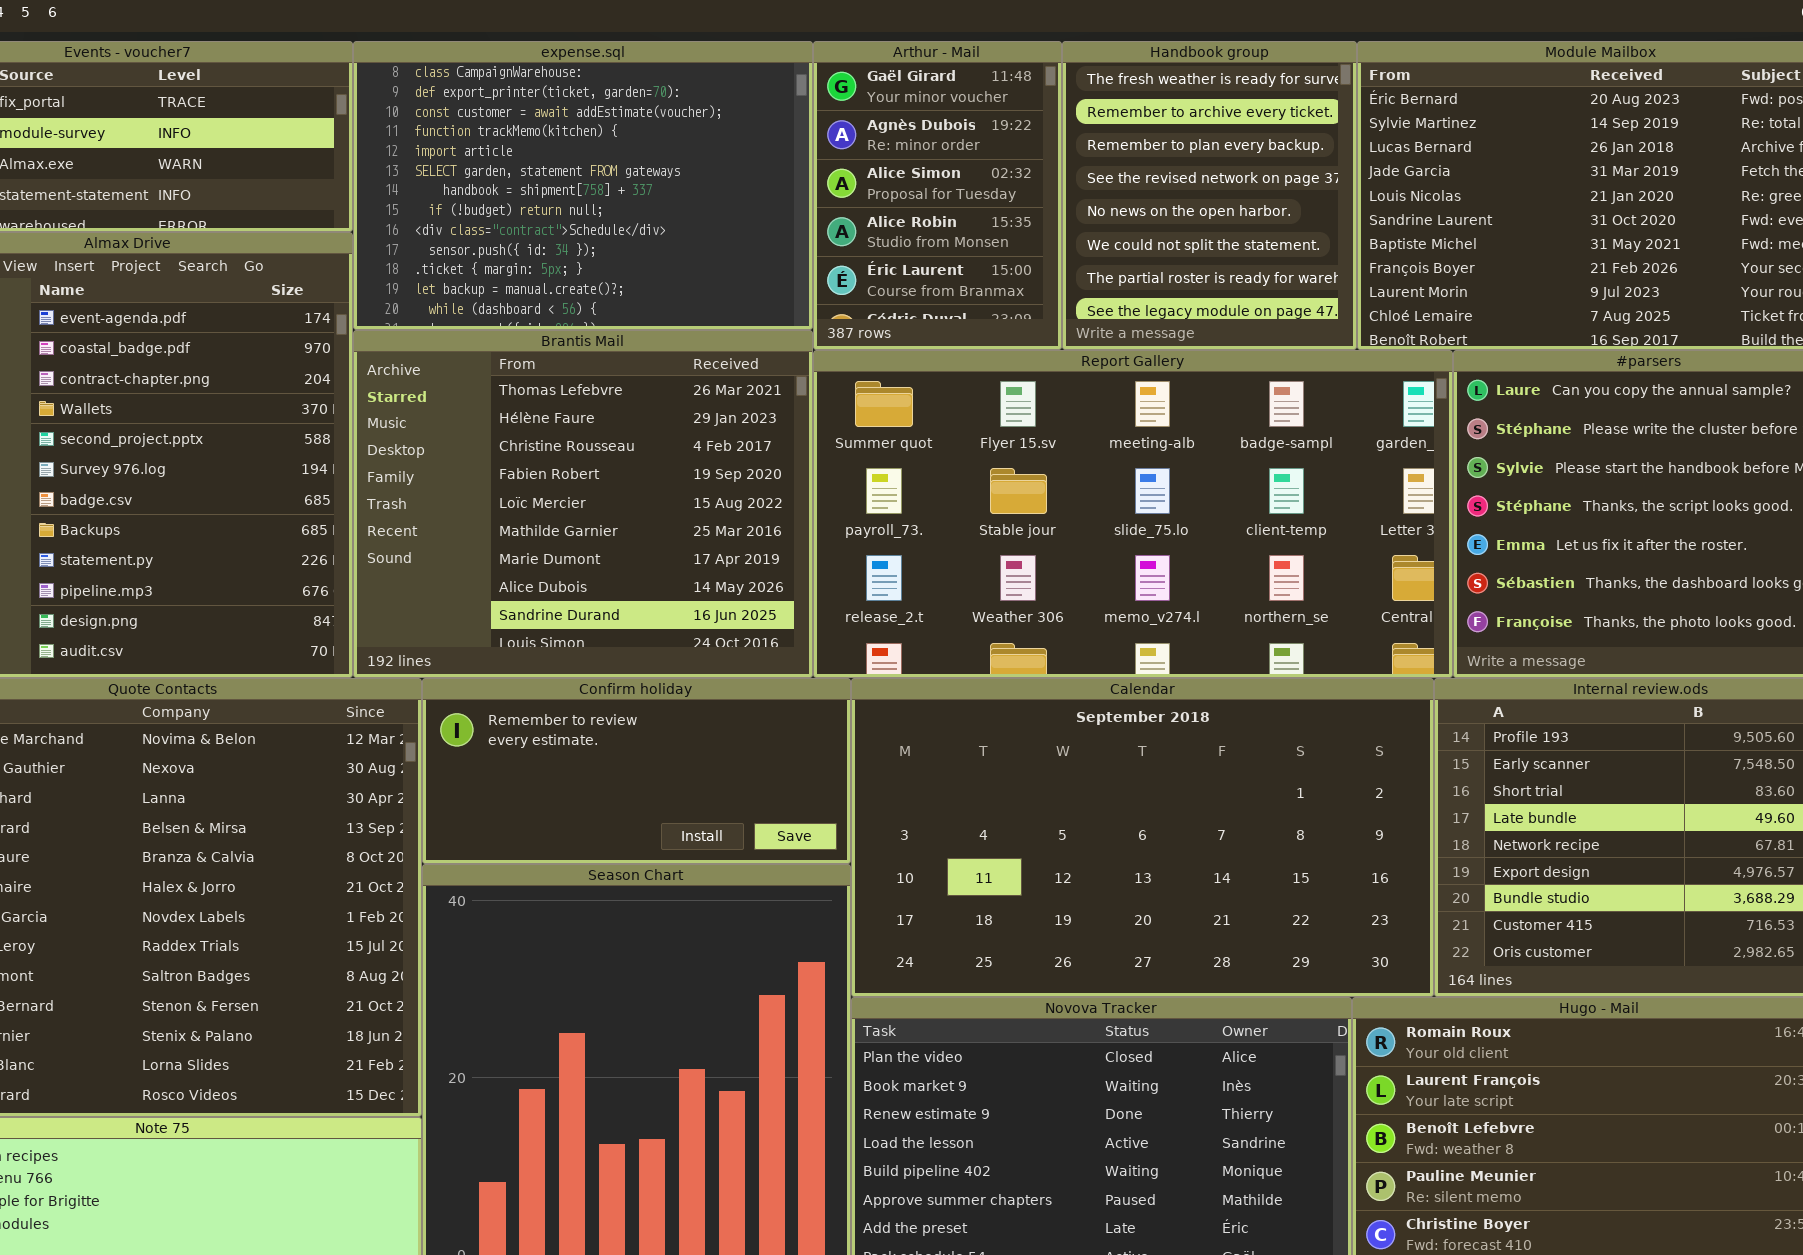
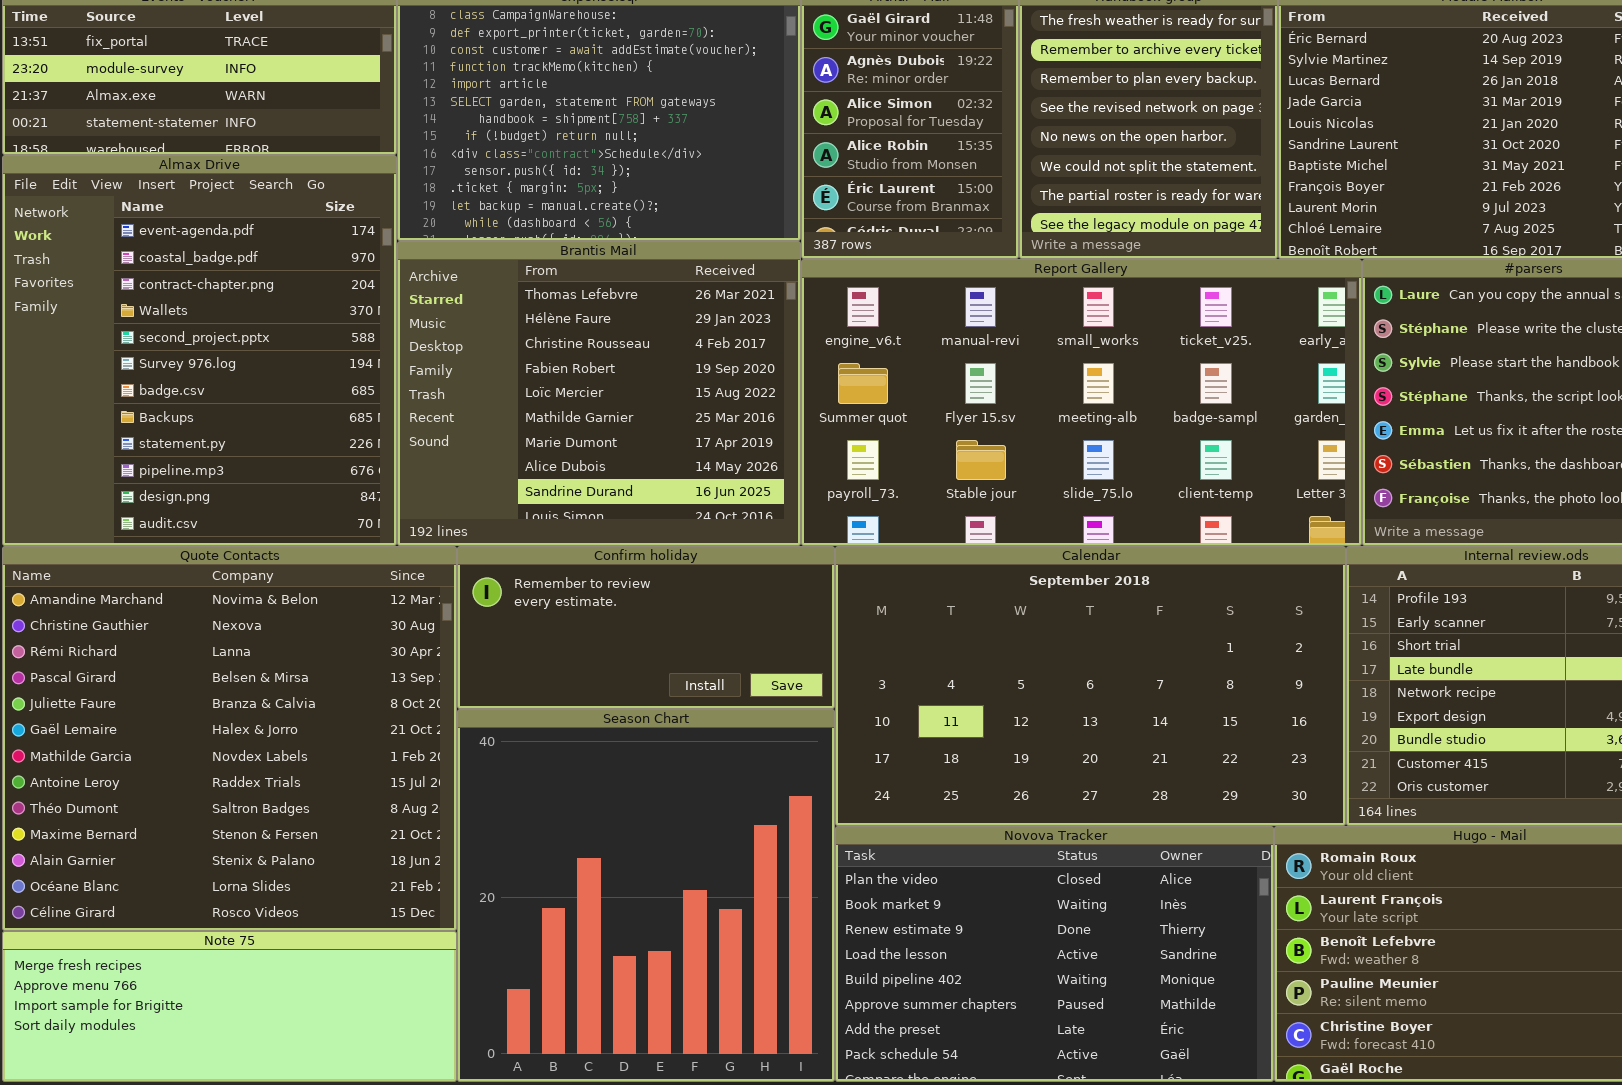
Report Gallery: [813,350,1453,678] -> [801,259,1362,546], scrolled up 1 row

